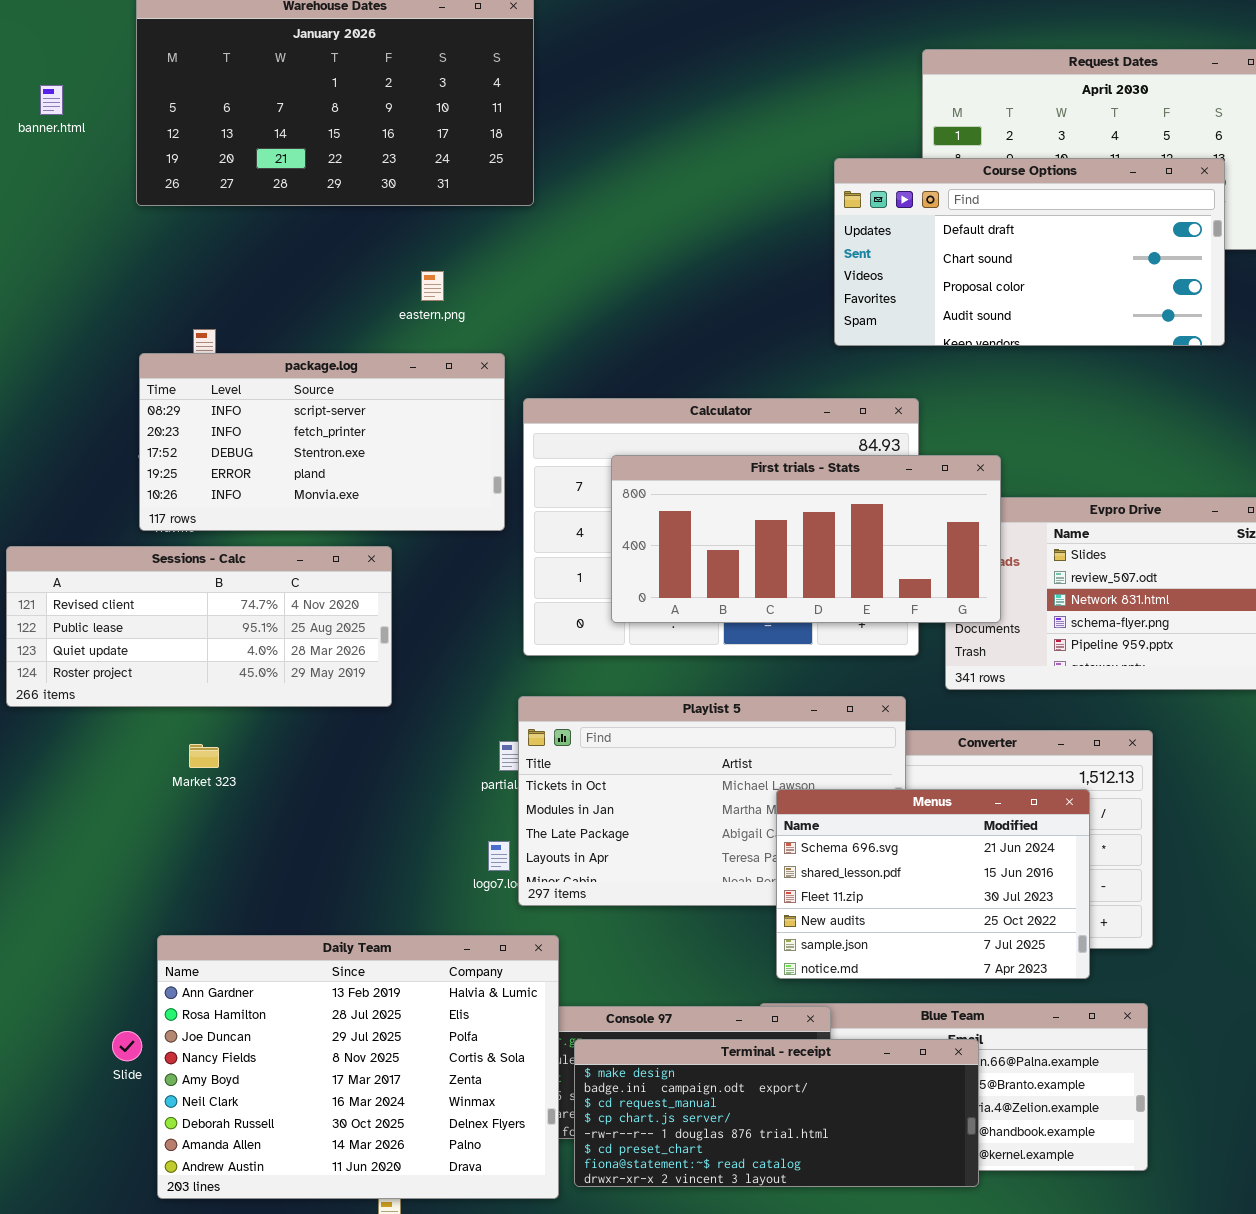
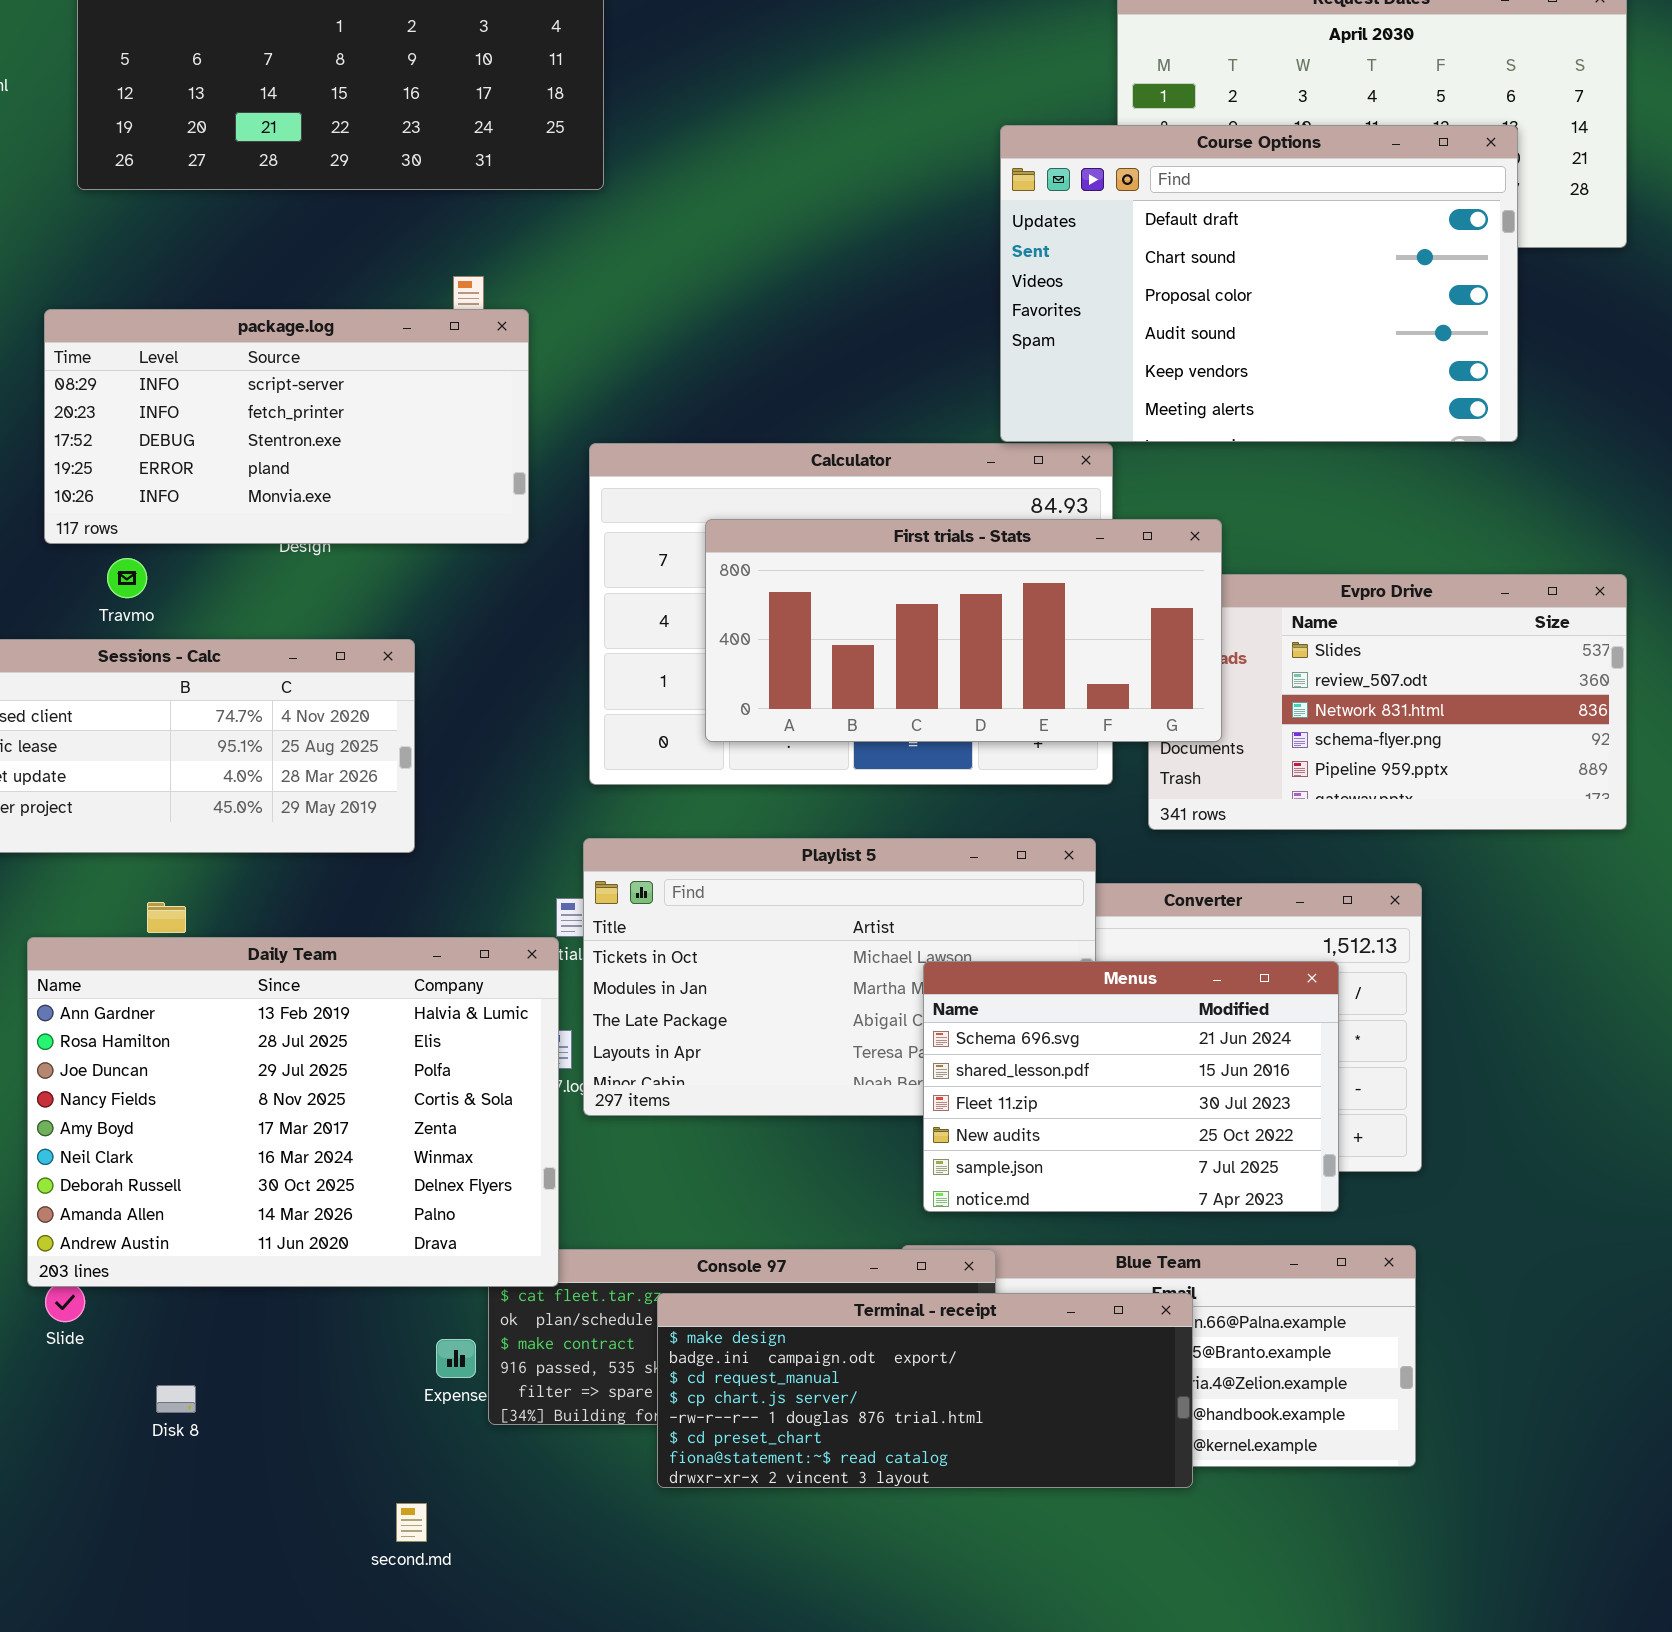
Course Options: [834,158,1225,346] -> [1000,125,1518,442], resized
package.log: [139,353,505,531] -> [44,309,529,544], moved
Daily Team: [157,935,559,1199] -> [27,937,559,1287], moved

